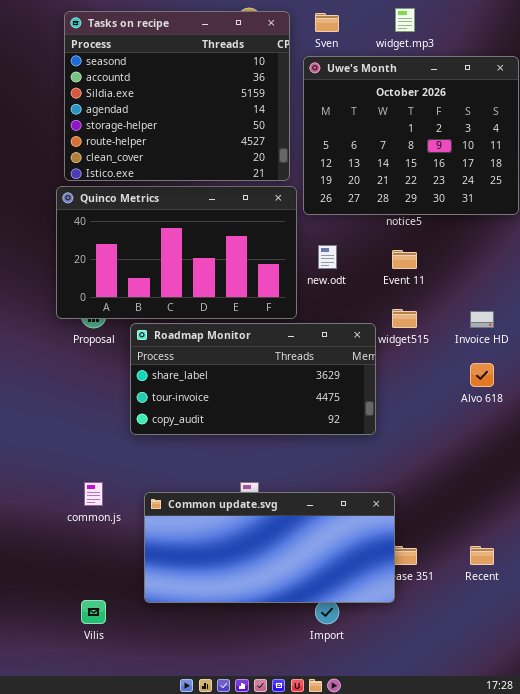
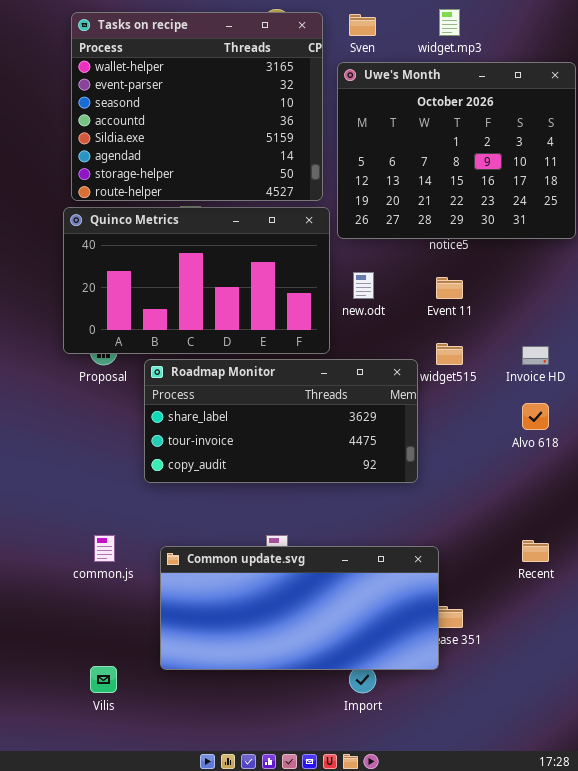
Tasks on recipe: [64,11,290,181] -> [71,12,323,201], scrolled up 2 rows
Recent: [470,546,494,565] -> [522,540,549,562], moved

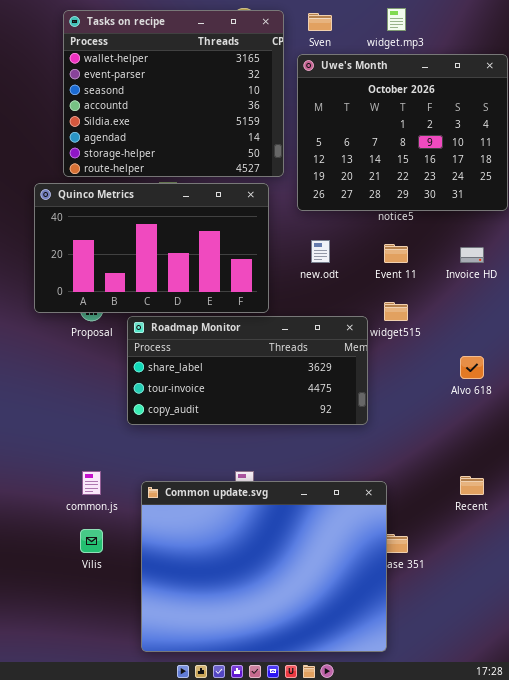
Quinco Metrics: [63,207,330,354] -> [34,183,269,313], moved
Invoice HD: [522,346,549,365] -> [460,247,484,263], moved
Common update.svg: [160,546,439,670] -> [141,481,387,652], resized
Vilis: [90,666,117,693] -> [80,529,103,553], moved

